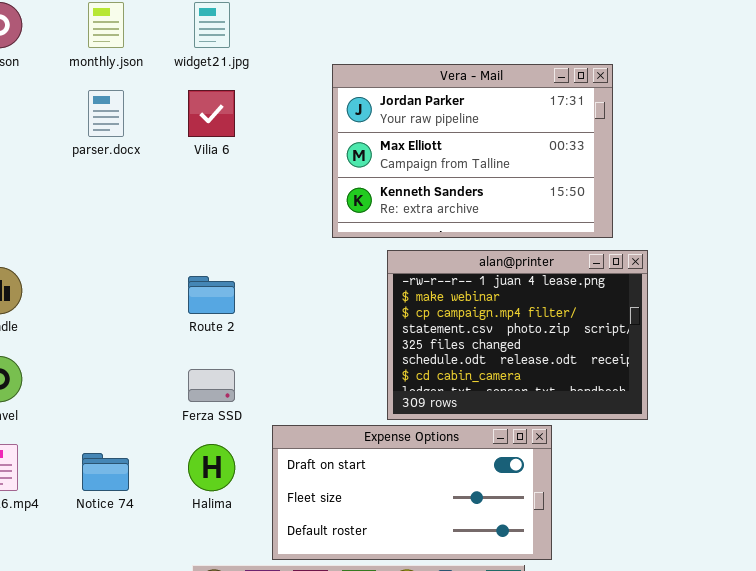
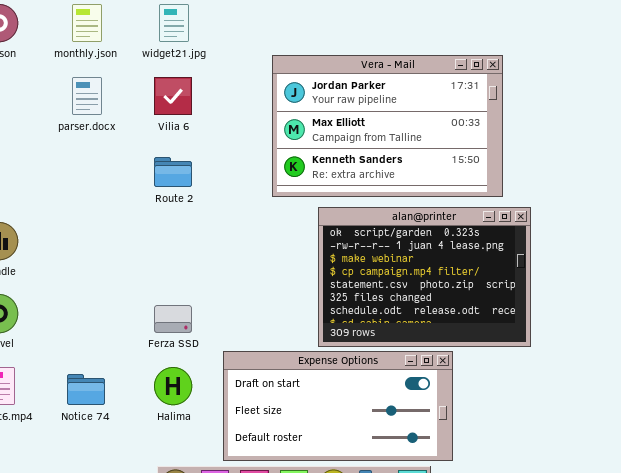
alan@printer: [387,250,648,420] -> [318,207,531,347], scrolled up 1 row
Route 2: [188,276,235,314] -> [154,157,192,187], moved

